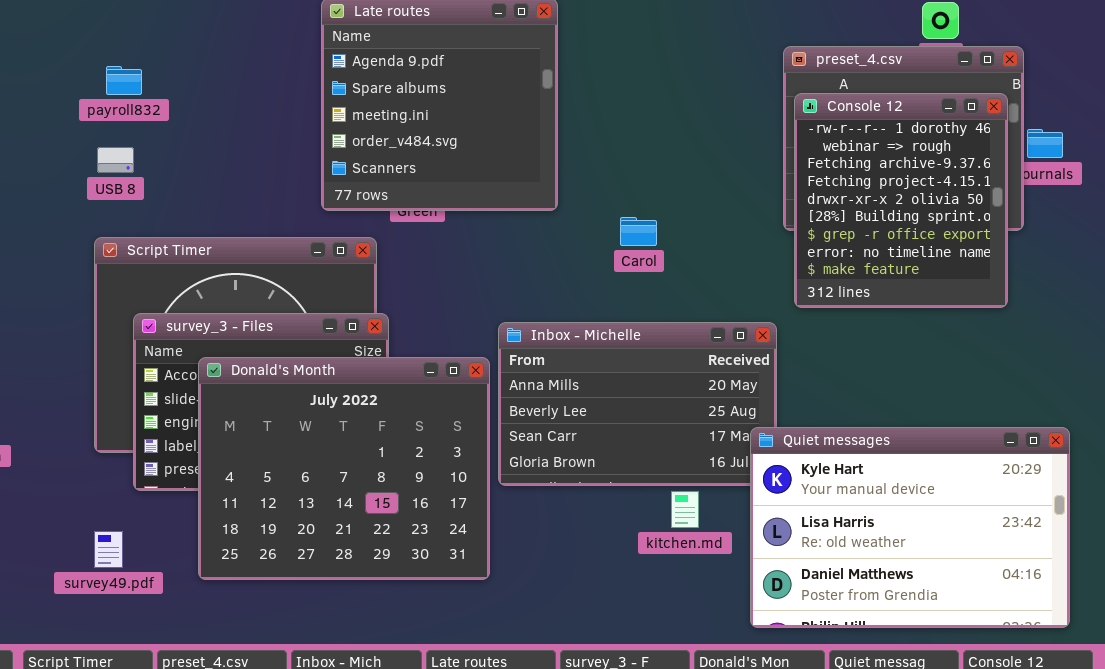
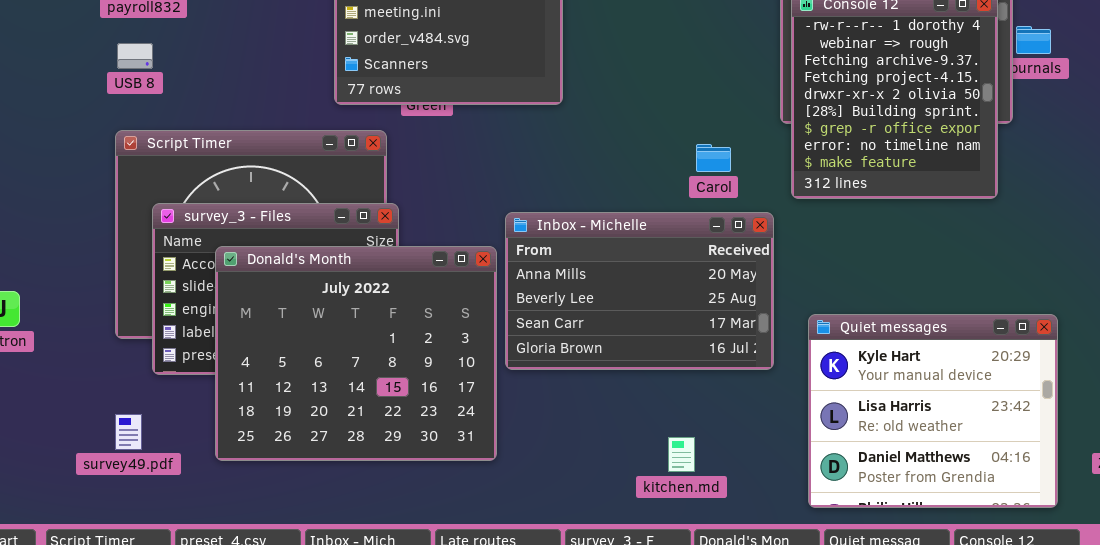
Carol: [620,217,657,246] -> [696,144,731,172], moved
Quiet messages: [750,427,1070,628] -> [808,314,1058,508], resized
kitchen.md: [671,491,699,528] -> [668,437,695,472], moved

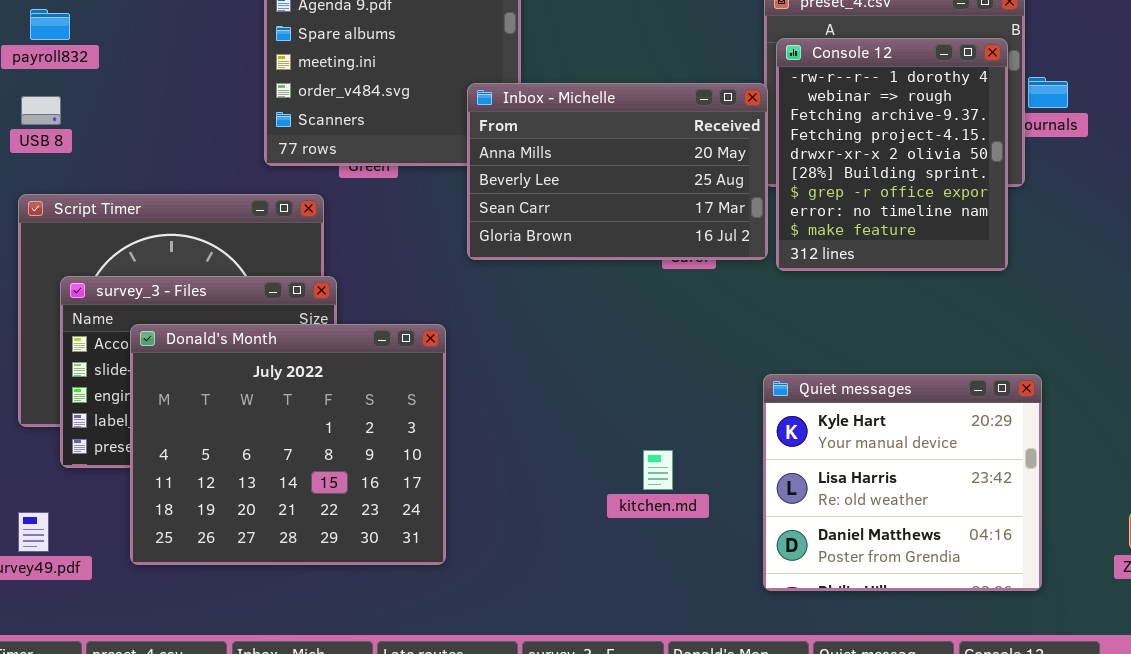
Inbox - Michelle: [505,212,774,370] -> [467,83,768,260], moved
Quiet messages: [808,314,1058,508] -> [763,374,1042,591], moved
kitchen.md: [668,437,695,472] -> [643,450,673,490], moved

